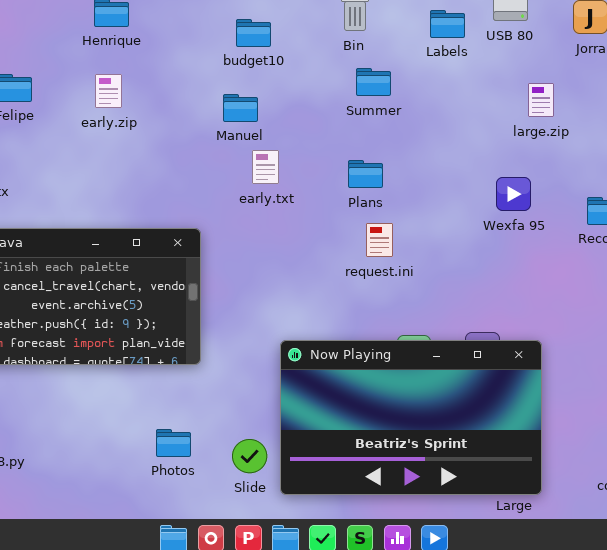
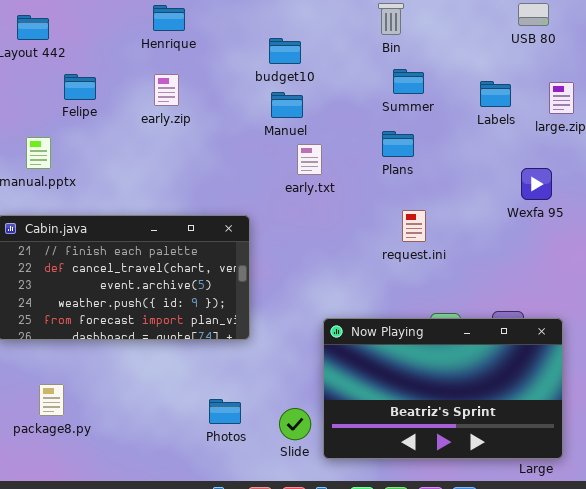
Labels: [430,10,465,38] -> [480,81,511,107], moved
budget10: [236,19,271,47] -> [269,38,301,64], moved
Plans: [348,160,383,188] -> [382,131,414,157], moved

